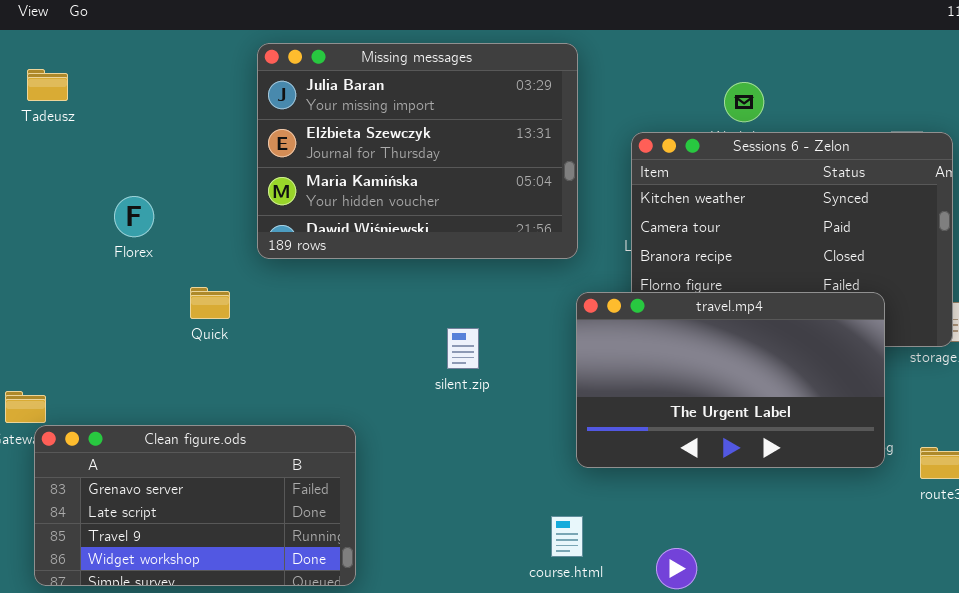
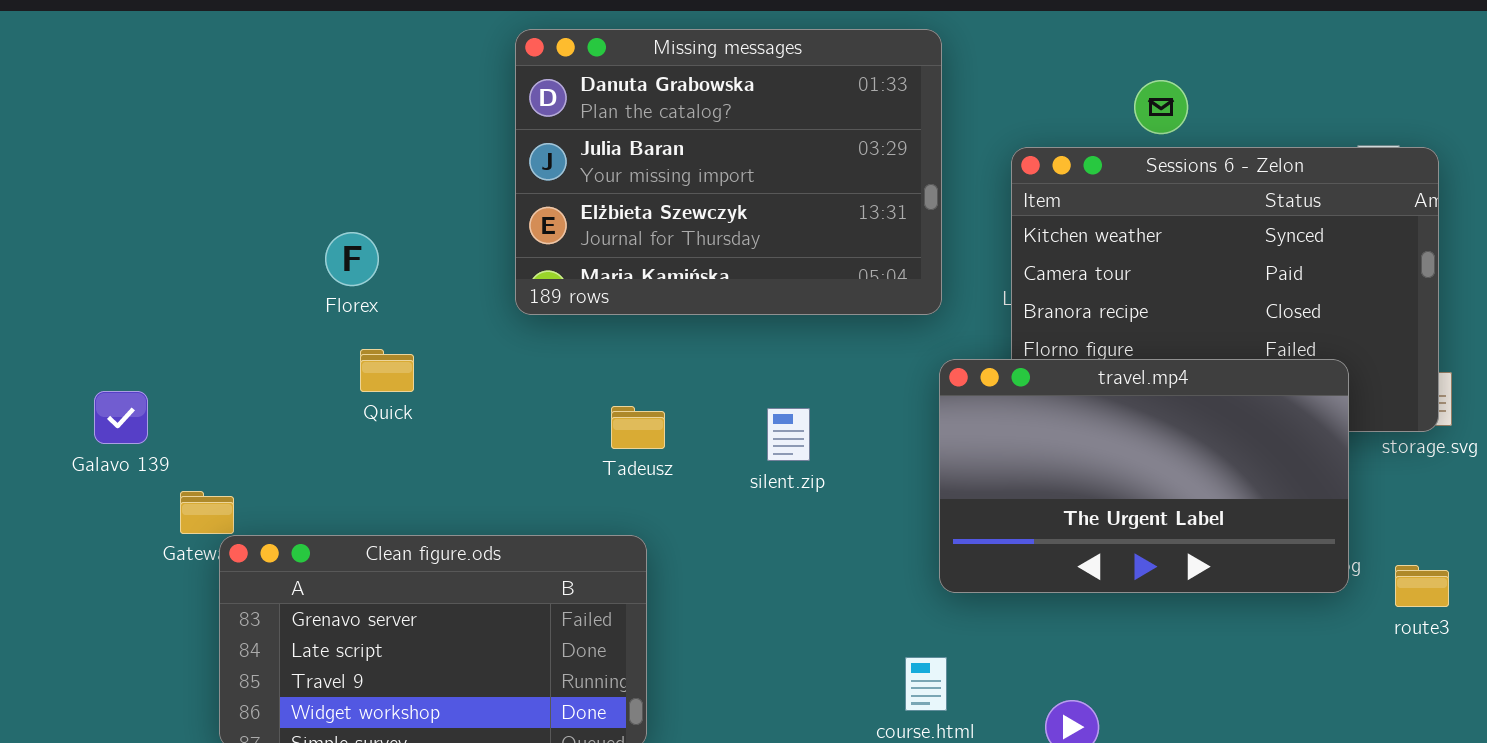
Missing messages: [257,43,578,259] -> [515,29,942,315], scrolled up 1 row
Tadeusz: [27,69,68,101] -> [611,406,665,449], moved
Quick: [190,287,230,319] -> [360,349,414,392], moved

